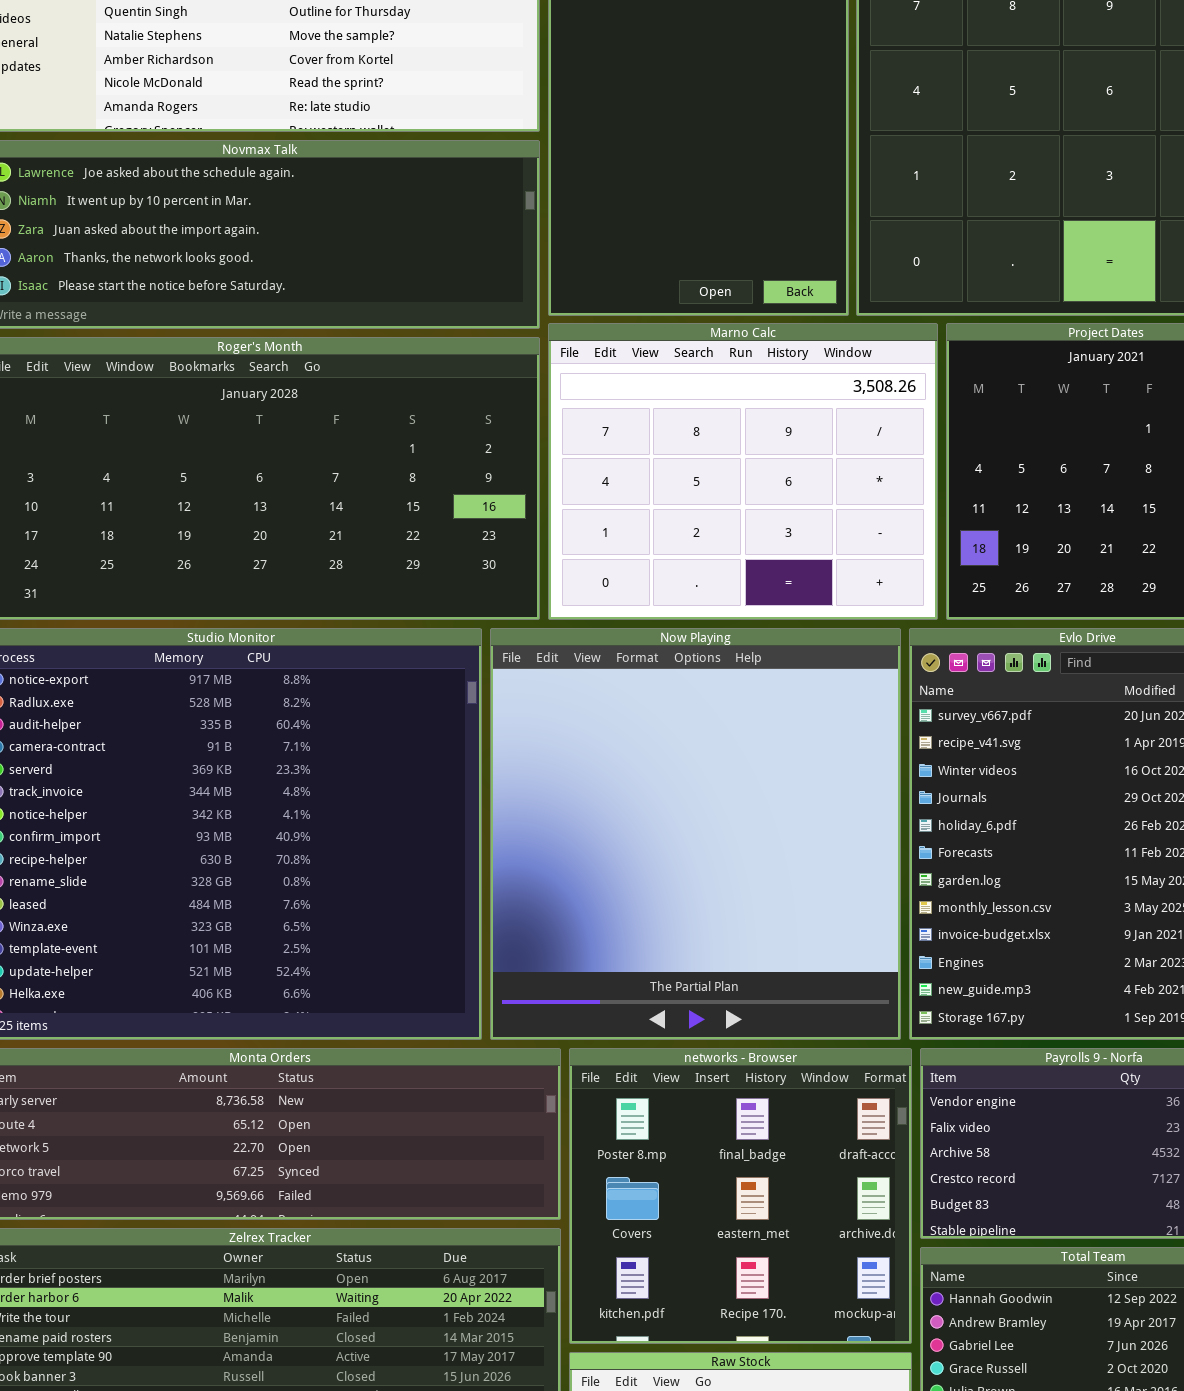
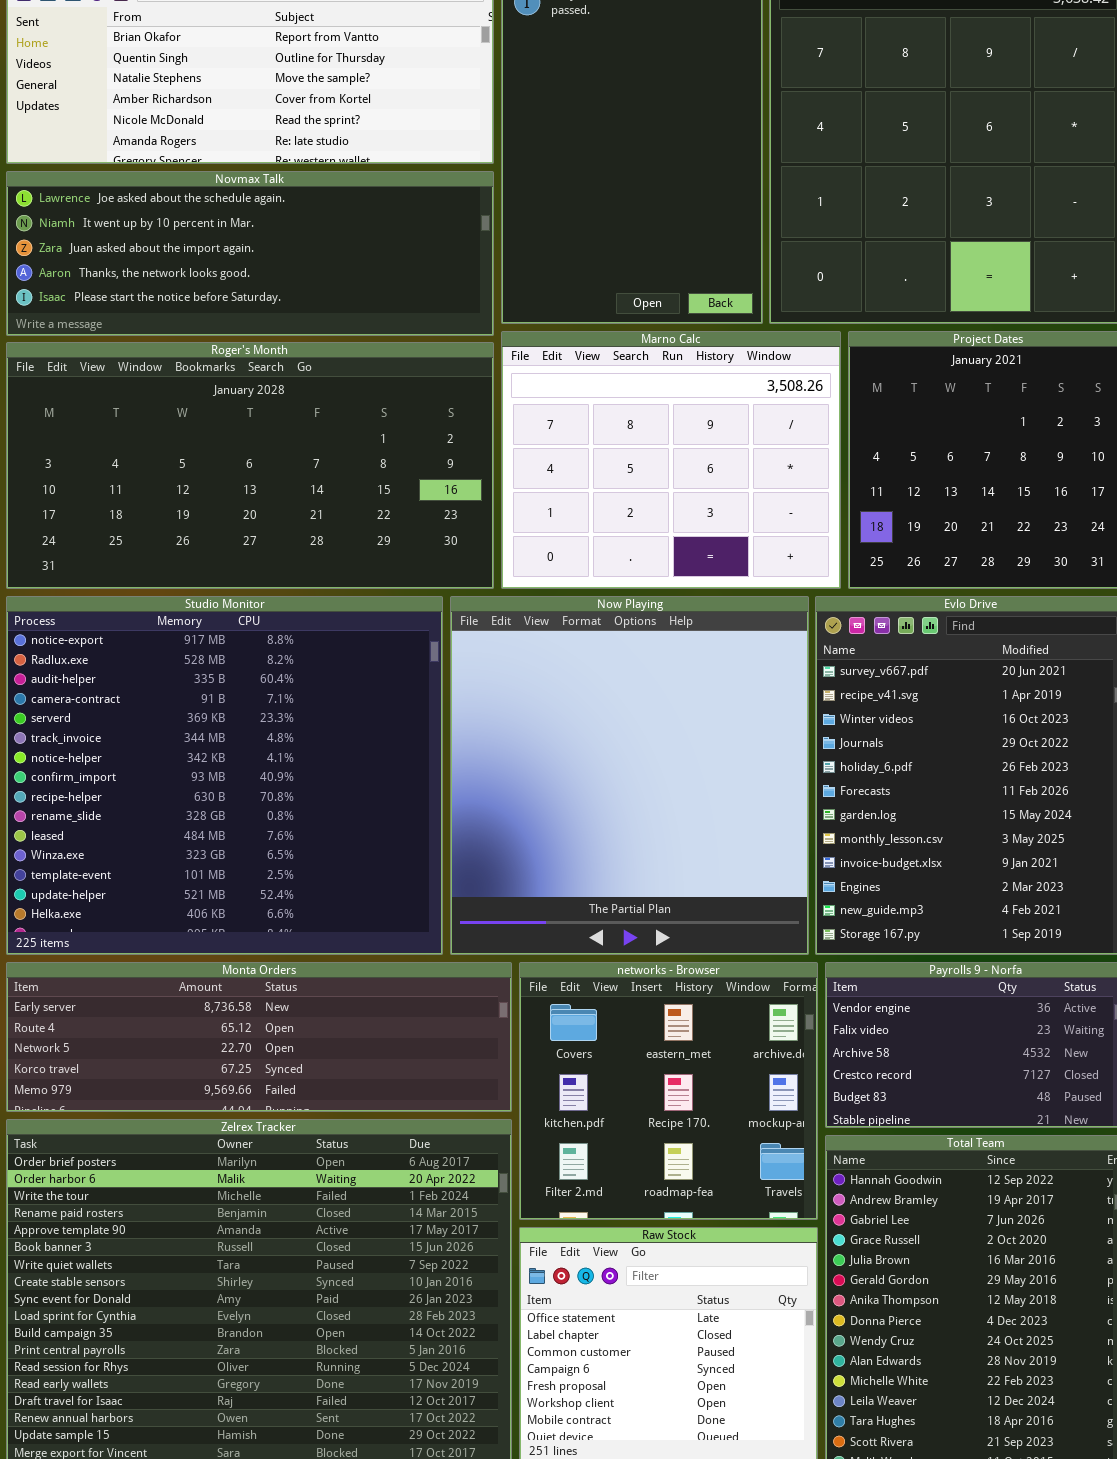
networks - Browser: [569,1048,912,1344] -> [519,962,818,1220], scrolled down 1 row

